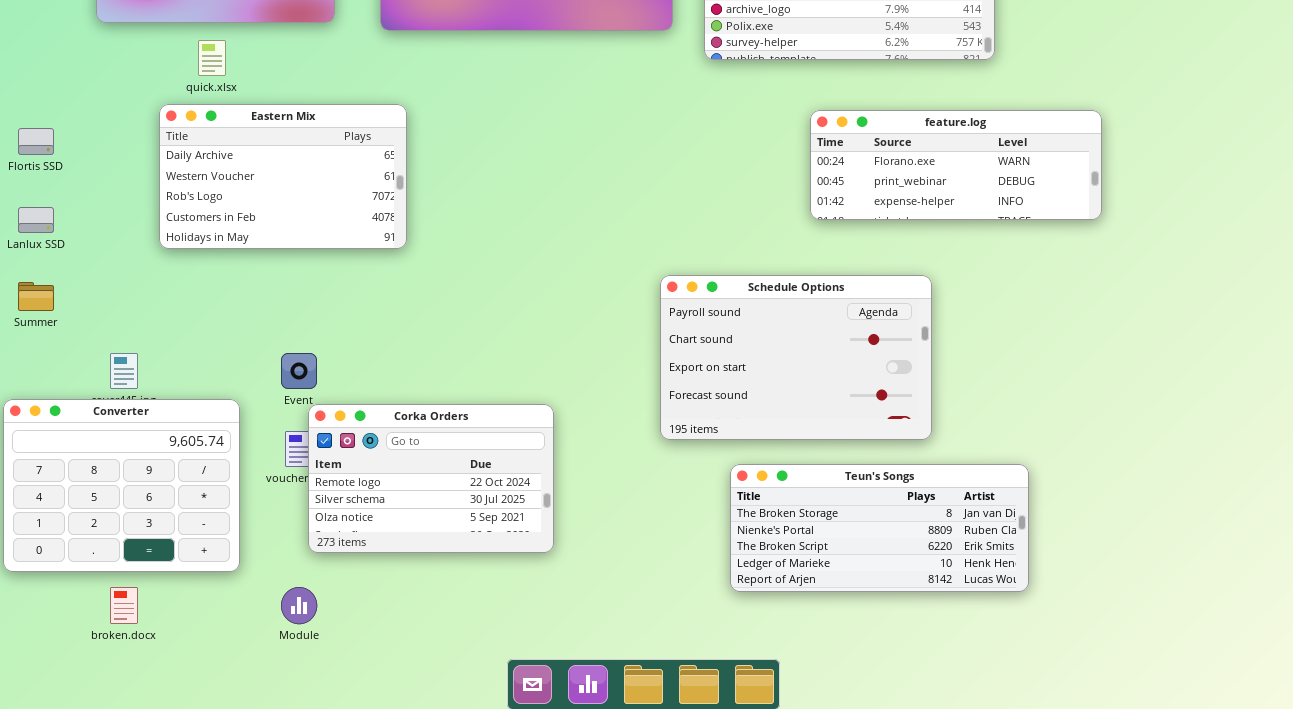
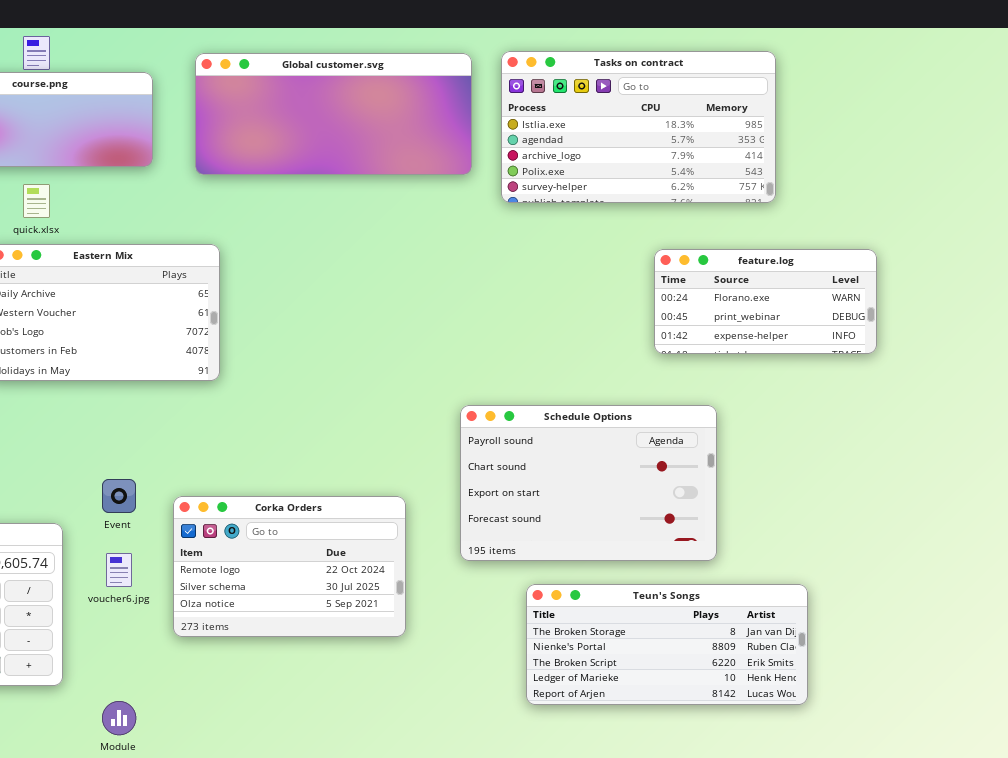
feature.log: [810,110,1102,220] -> [654,249,877,354], resized
Corka Orders: [308,404,554,553] -> [173,496,406,637], moved

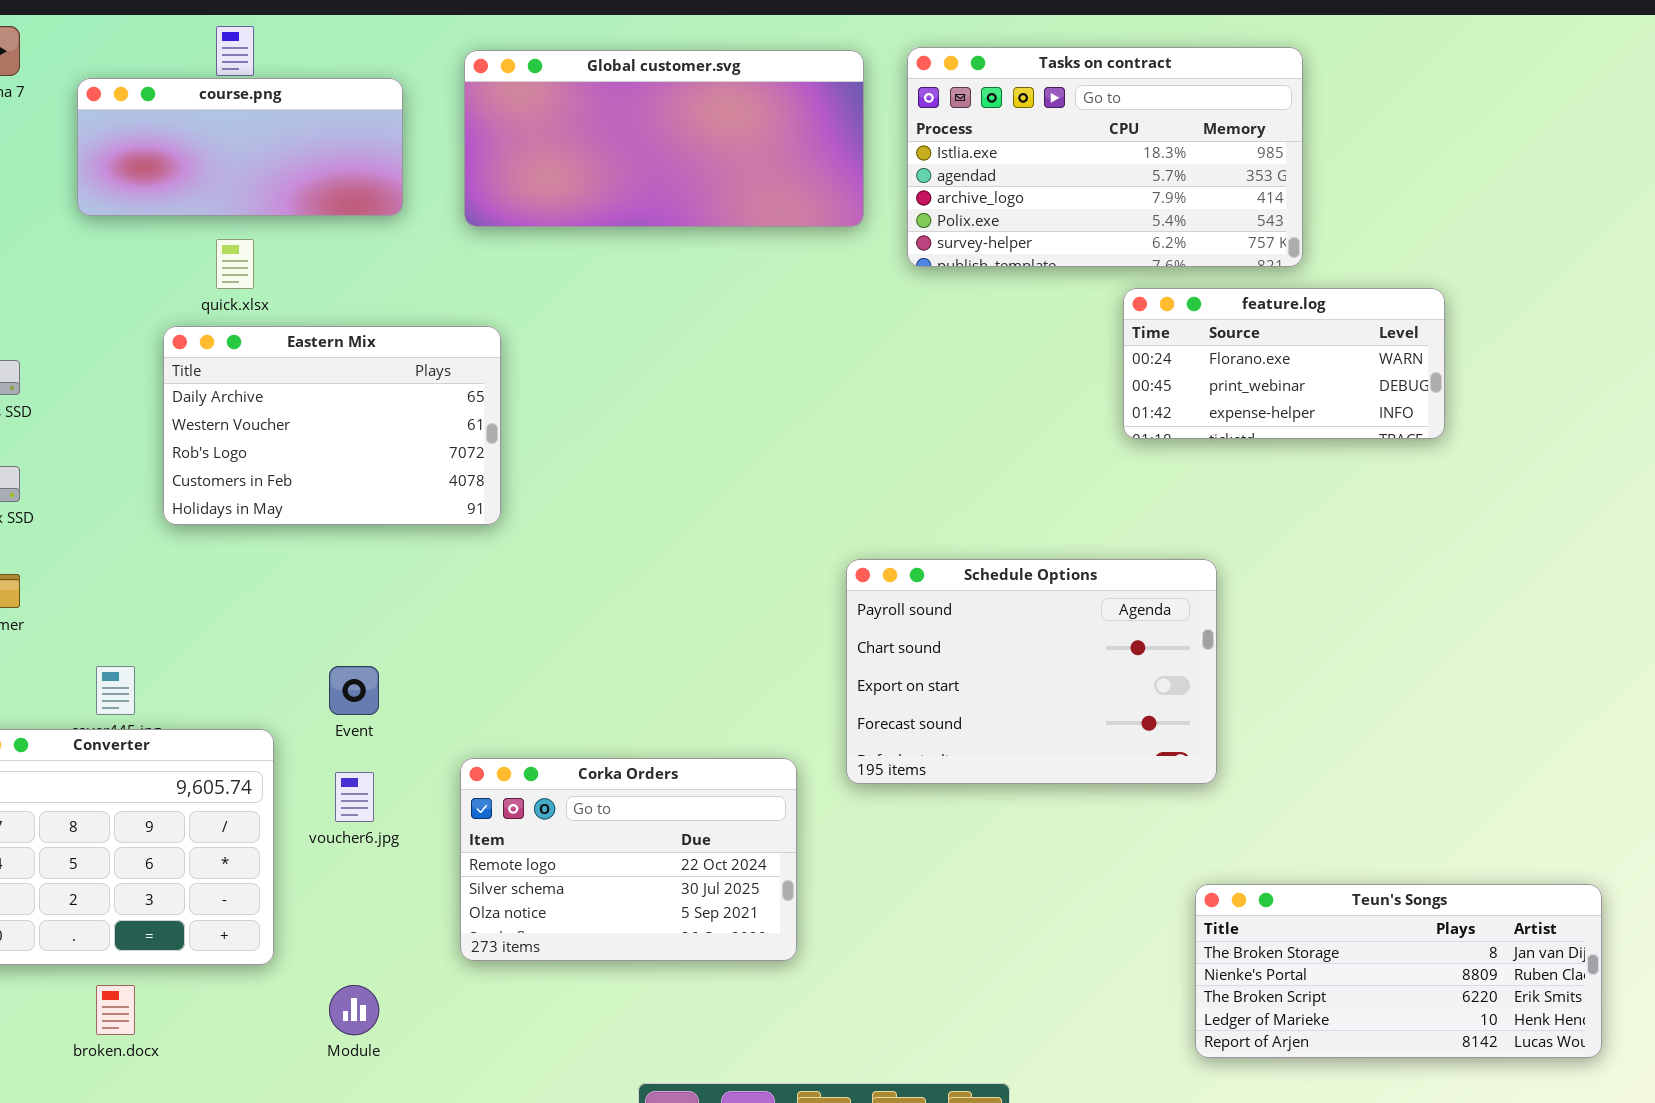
feature.log: [654,249,877,354] -> [1123,288,1445,439], moved
Corka Orders: [173,496,406,637] -> [460,758,797,961], moved
Teun's Songs: [526,584,808,705] -> [1195,884,1602,1058], moved

